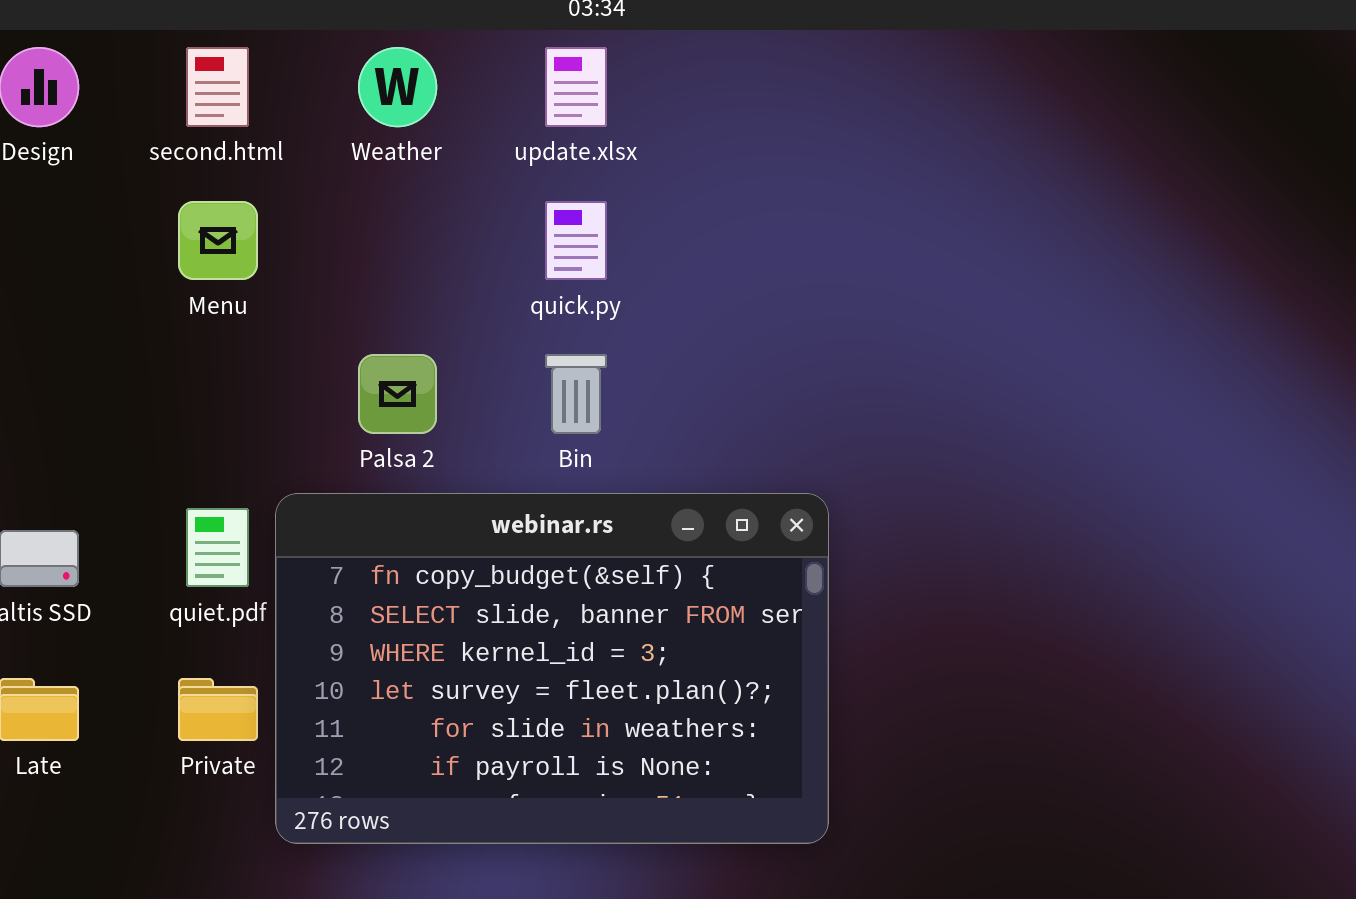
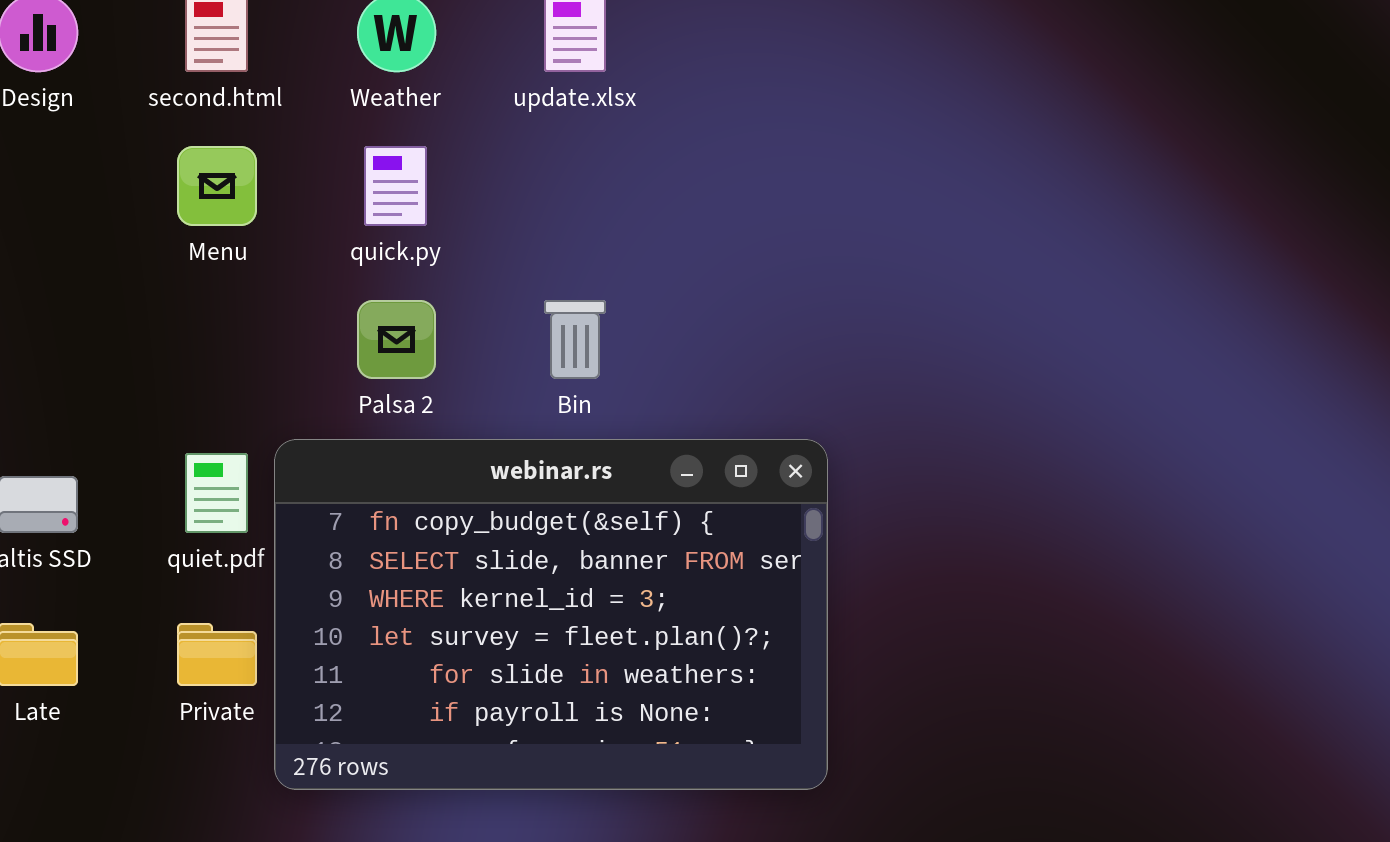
quick.py: [545,201,607,280] -> [364,146,427,226], moved

